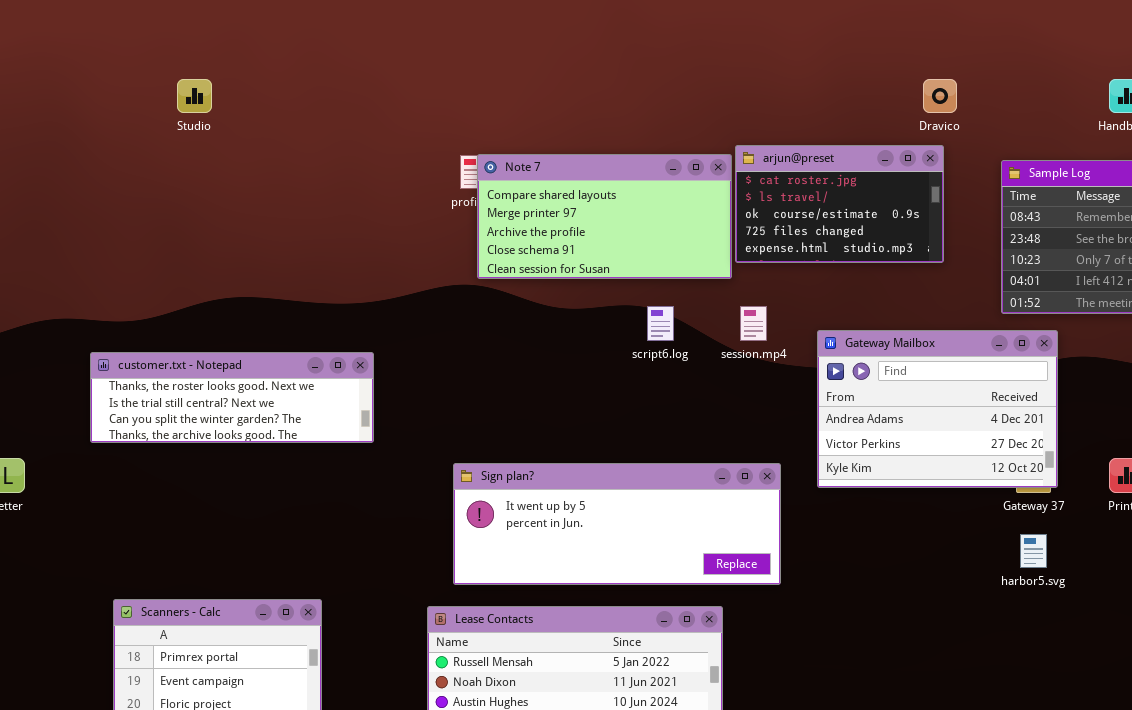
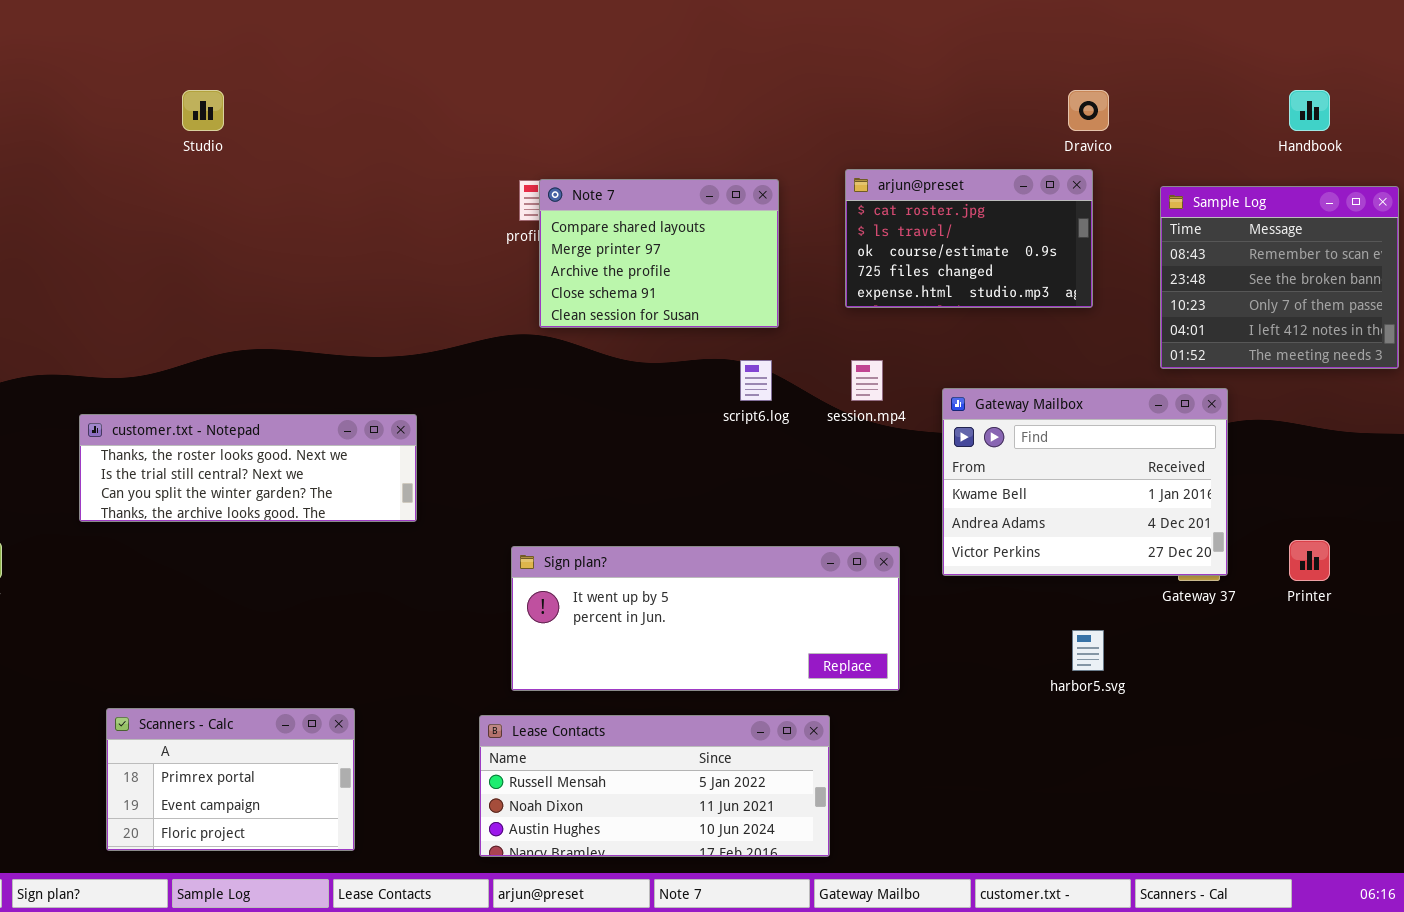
Note 7: [477,154,732,279] -> [539,179,779,328], resized
Gateway Mailbox: [817,330,1058,488] -> [942,388,1228,576], scrolled up 1 row
harbor5.svg: [1020,534,1047,568] -> [1072,630,1104,671], moved

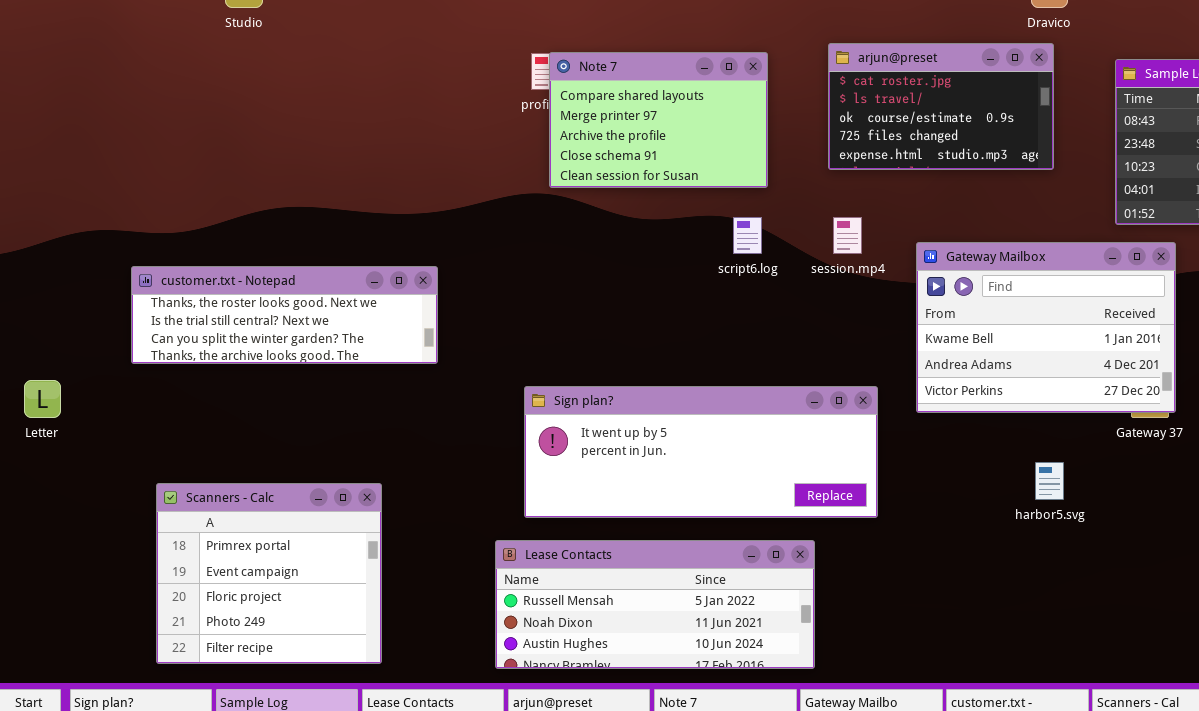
Scanners - Calc: [106,708,355,851] -> [156,483,382,664], resized

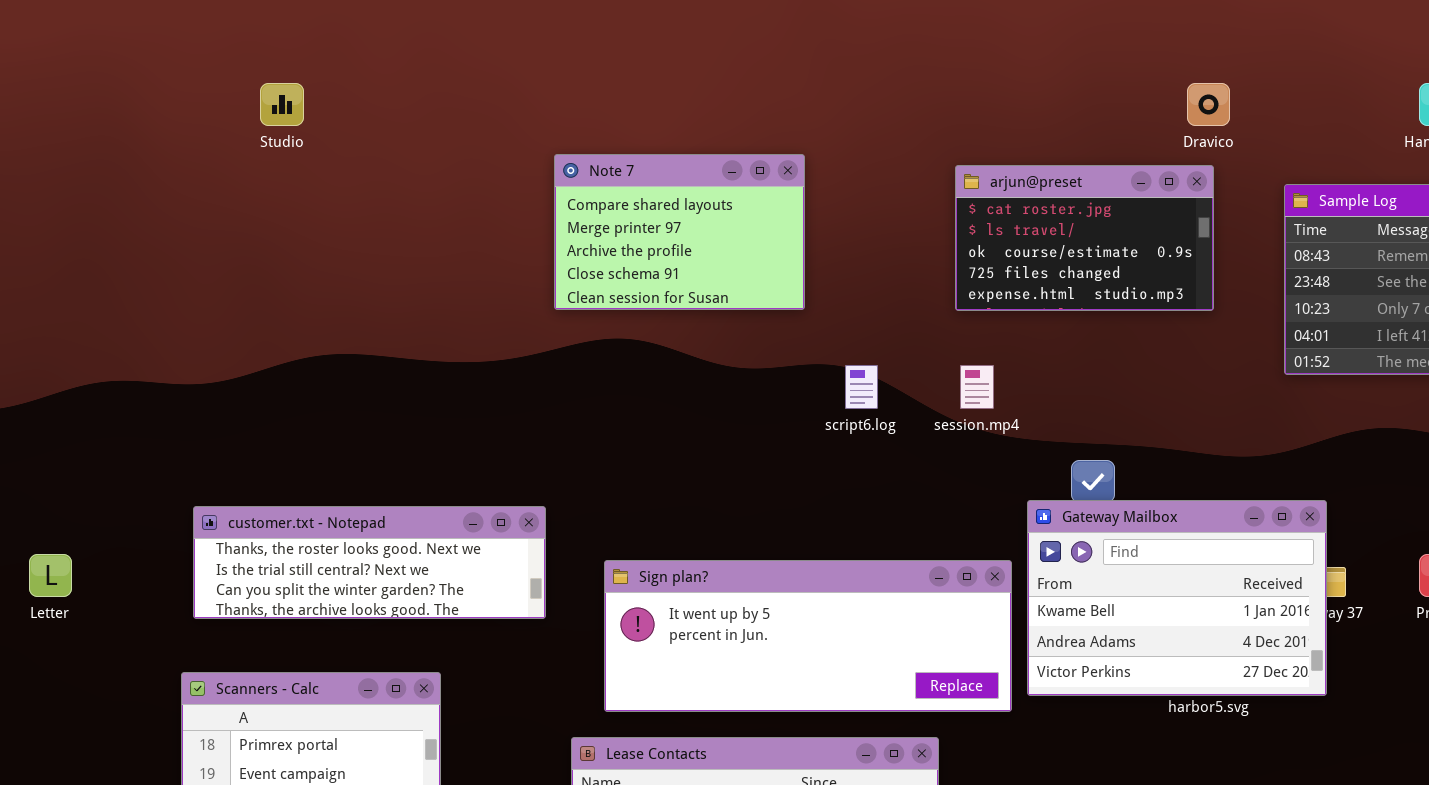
Note 7: [549,52,768,188] -> [554,154,805,310], moved
Gateway Mailbox: [916,242,1176,413] -> [1027,500,1327,696], moved
customer.txt - Notepad: [131,266,438,364] -> [193,506,546,619], moved

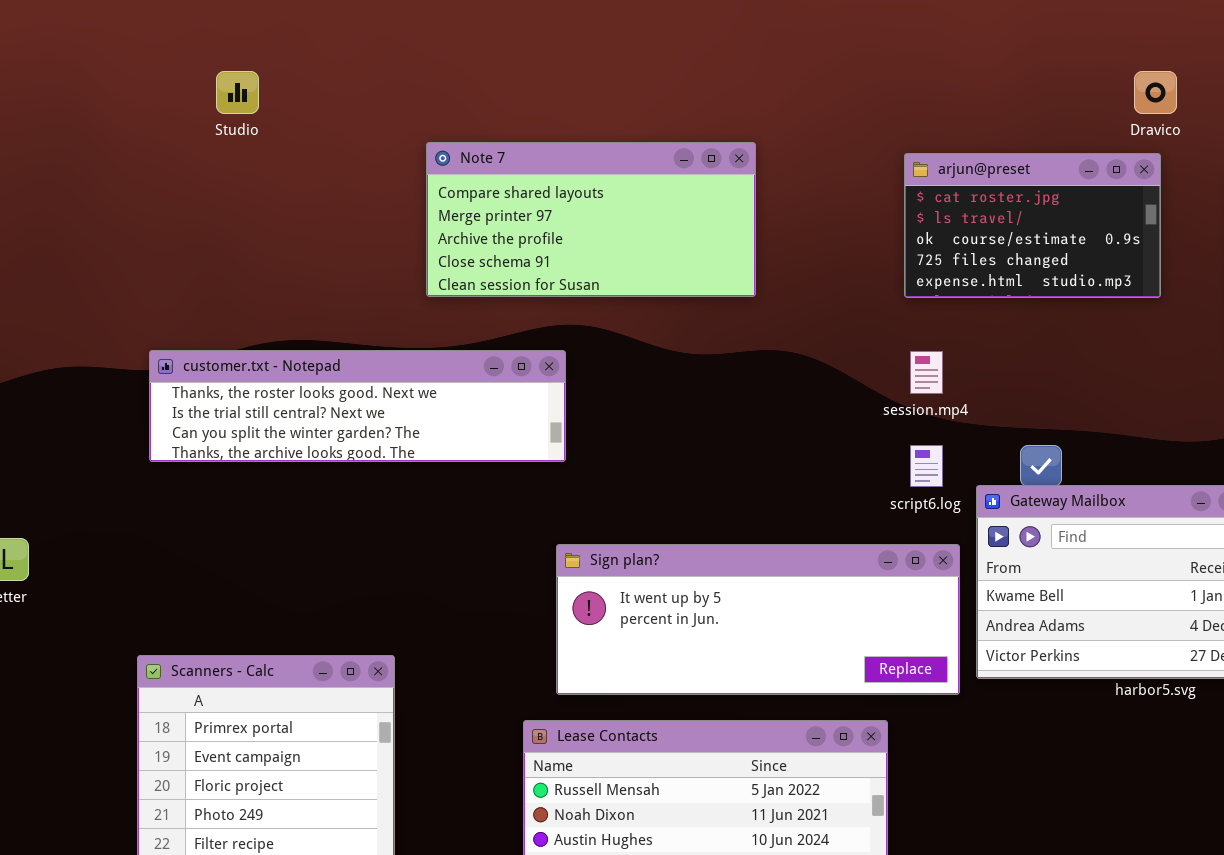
Note 7: [554,154,805,310] -> [426,142,756,297], resized
script6.log: [845,365,878,409] -> [910,445,943,487], moved
customer.txt - Notepad: [193,506,546,619] -> [149,350,566,462], moved, resized

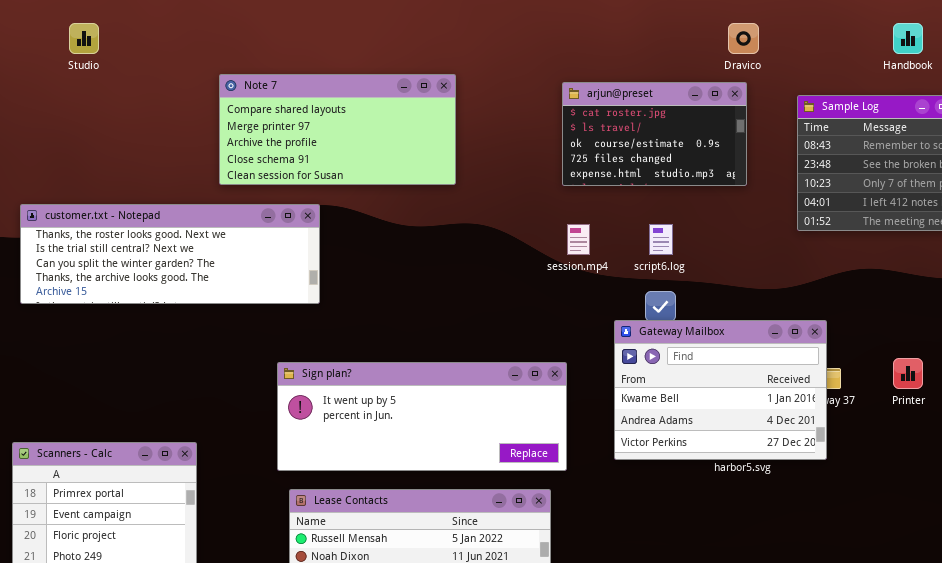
customer.txt - Notepad: [149,350,566,462] -> [20,204,320,304], resized
script6.log: [910,445,943,487] -> [649,224,673,255], moved
Sign plan?: [556,544,960,695] -> [277,362,567,471], moved

